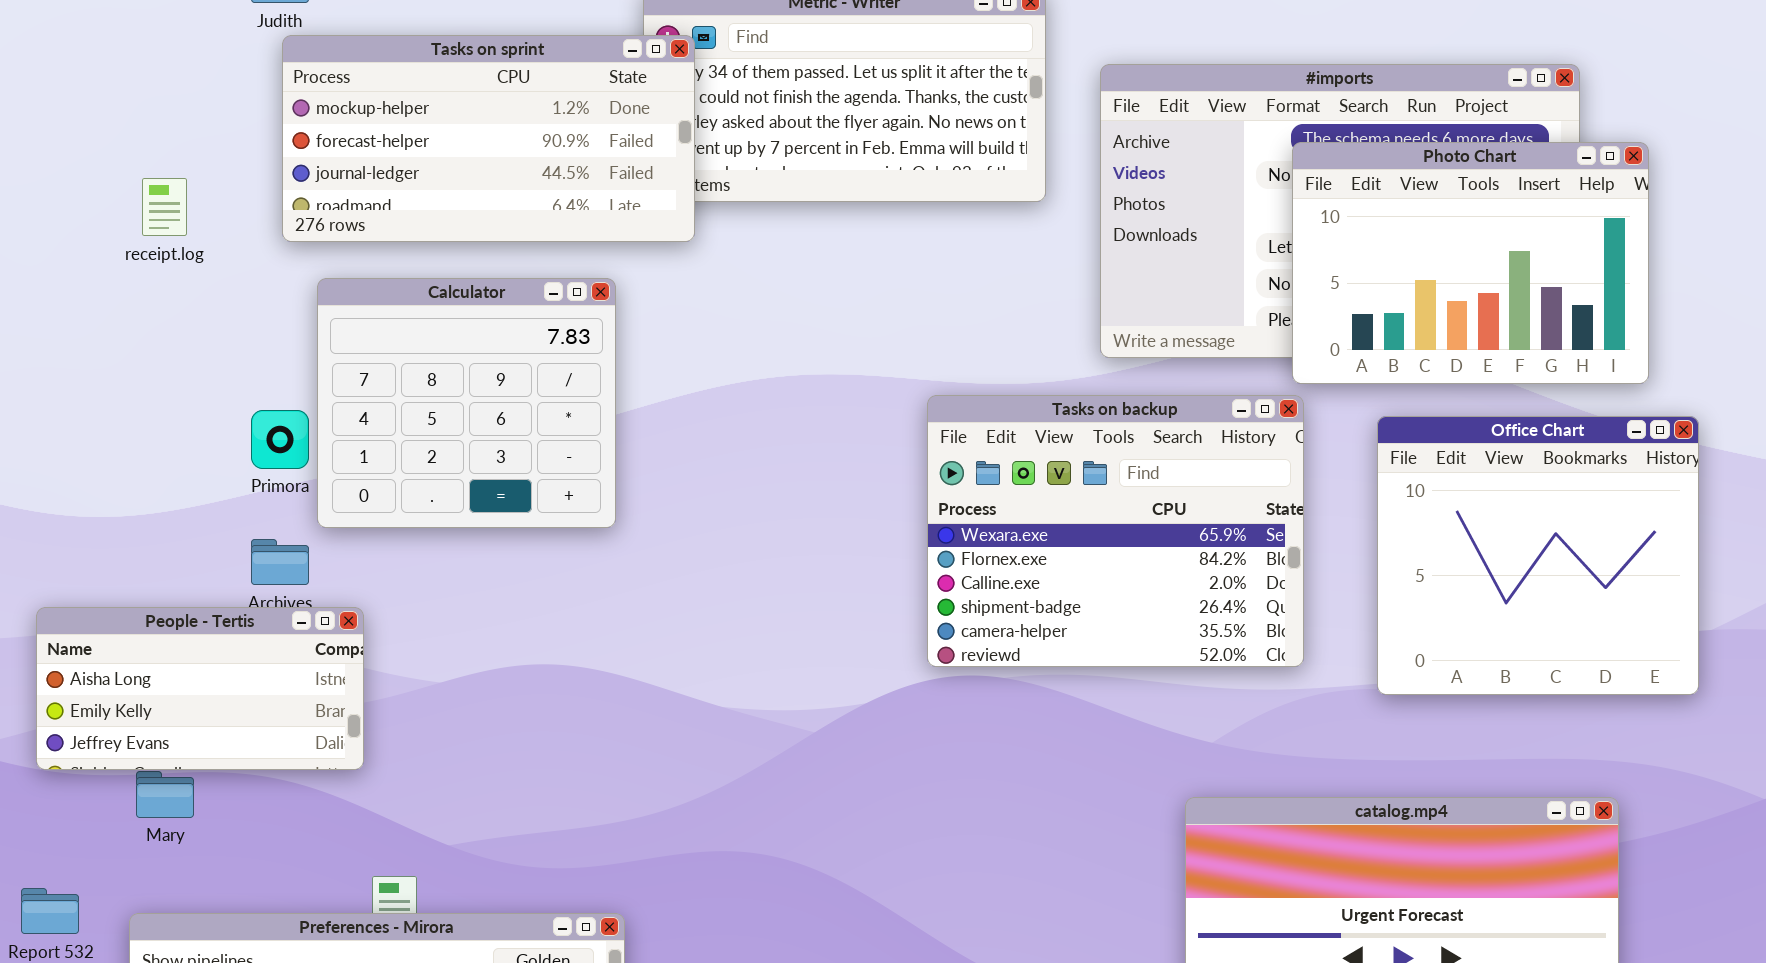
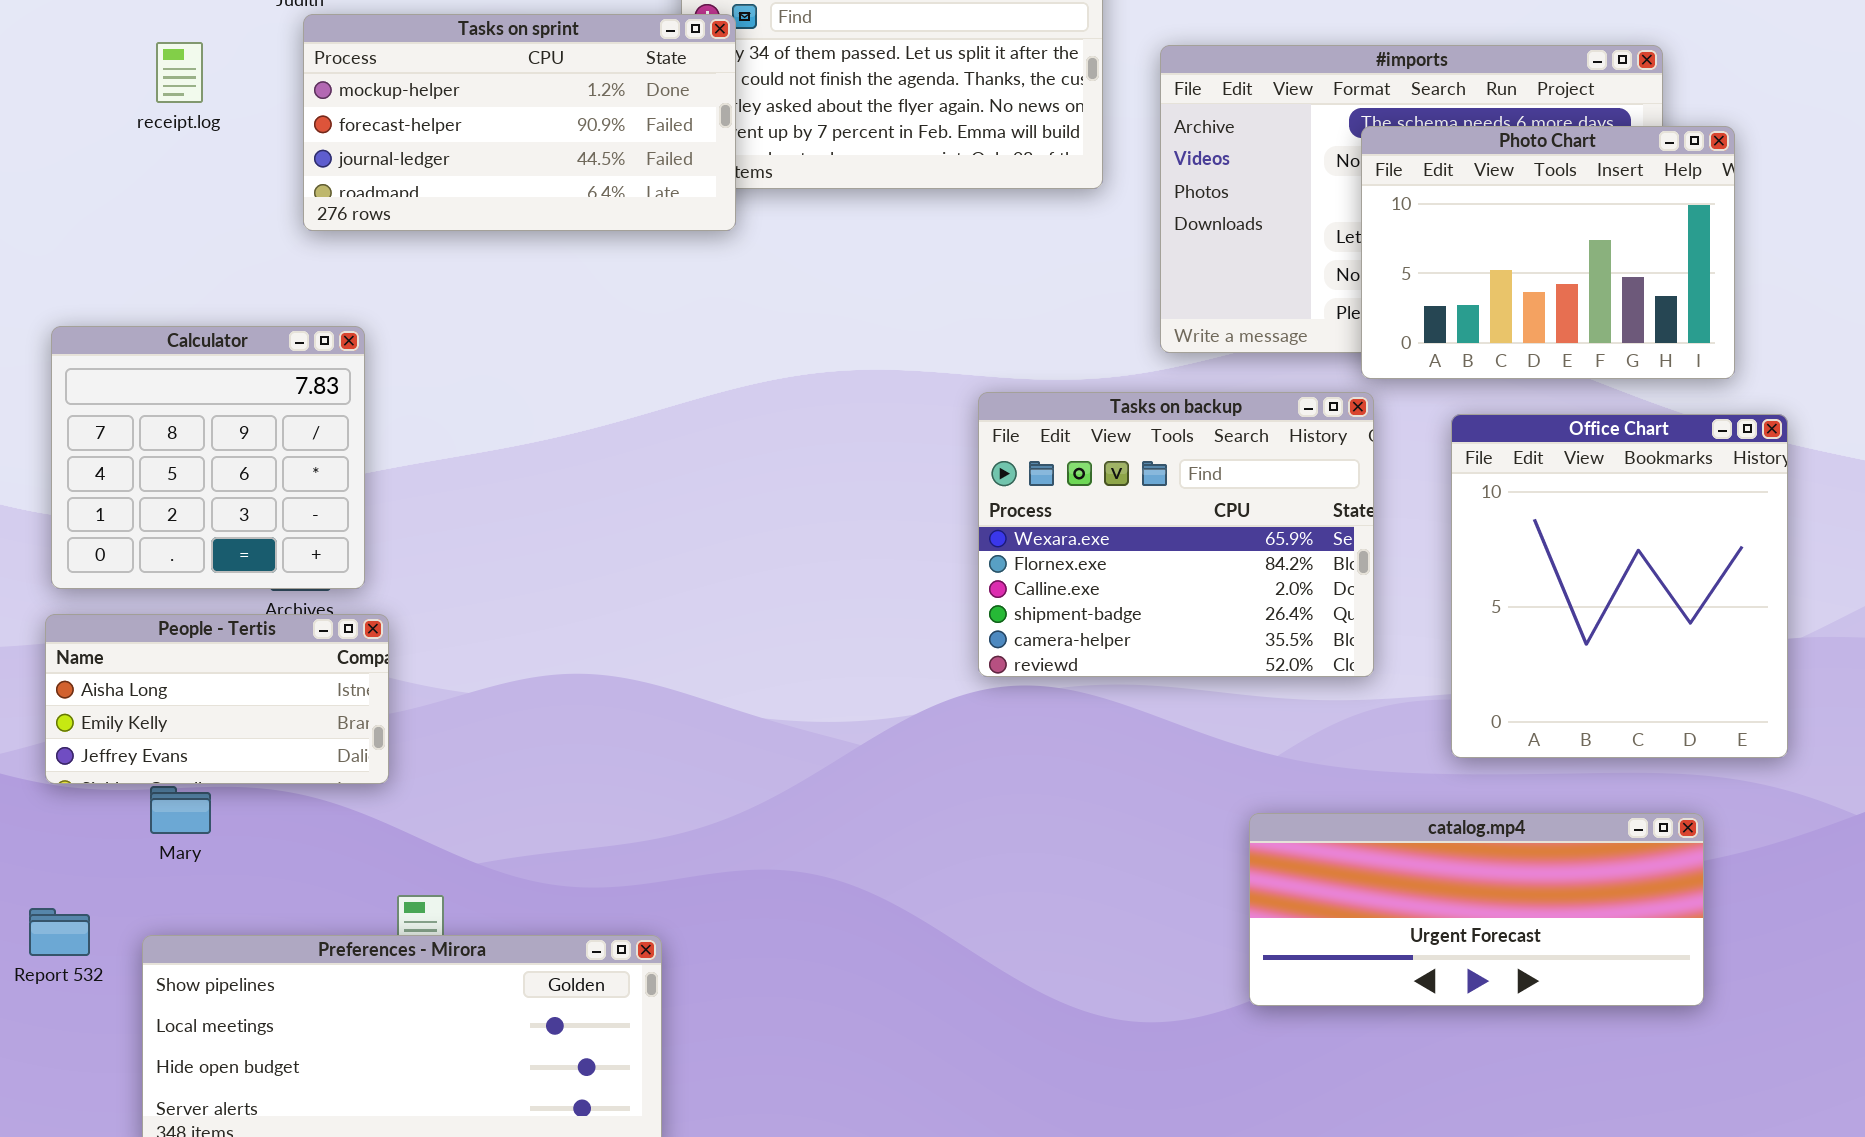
receipt.log: [142,178,187,236] -> [156,42,203,103], moved
Calculator: [317,278,616,528] -> [51,326,365,589], moved
Office Chart: [1377,416,1699,695] -> [1451,414,1788,758], resized

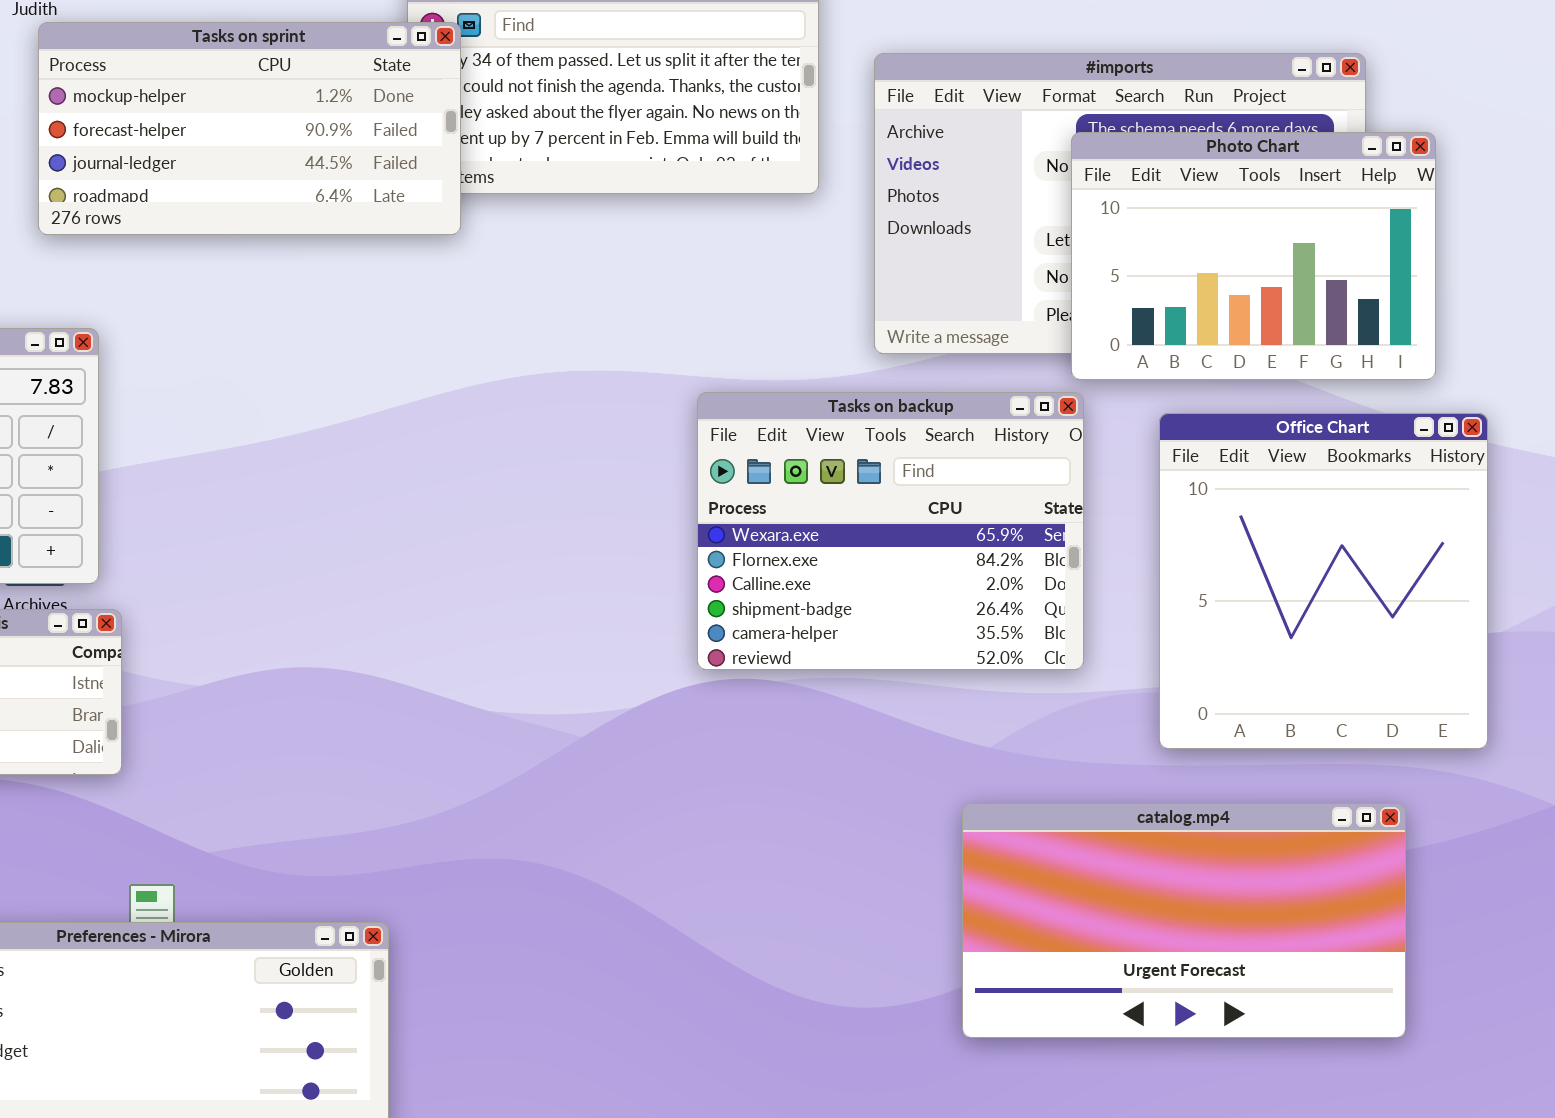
catalog.mp4: [1249,813,1704,1006] -> [962,803,1406,1038], resized

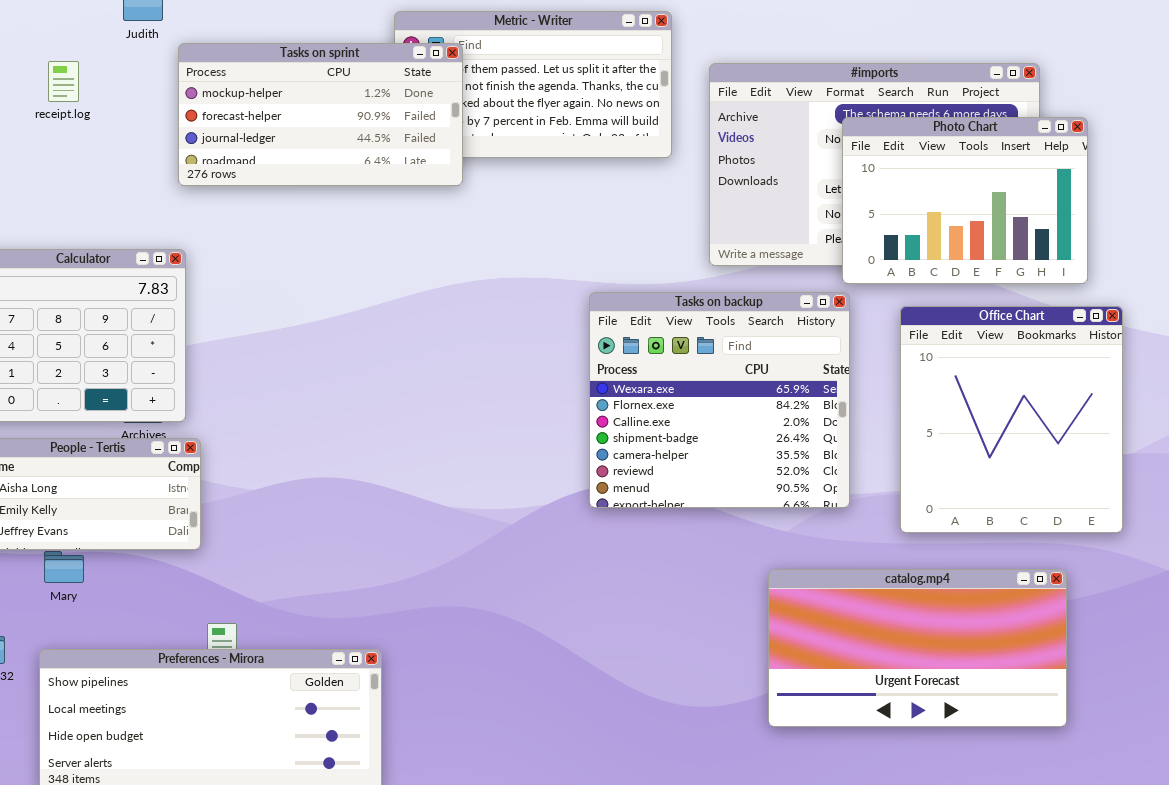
Tasks on sprint: [38,22,461,235] -> [178,43,463,186], moved
Tasks on backup: [697,392,1084,670] -> [589,292,850,508], resized

